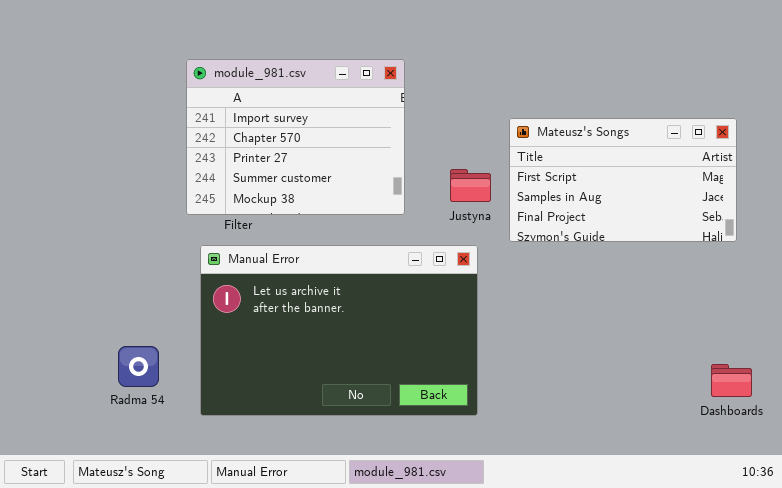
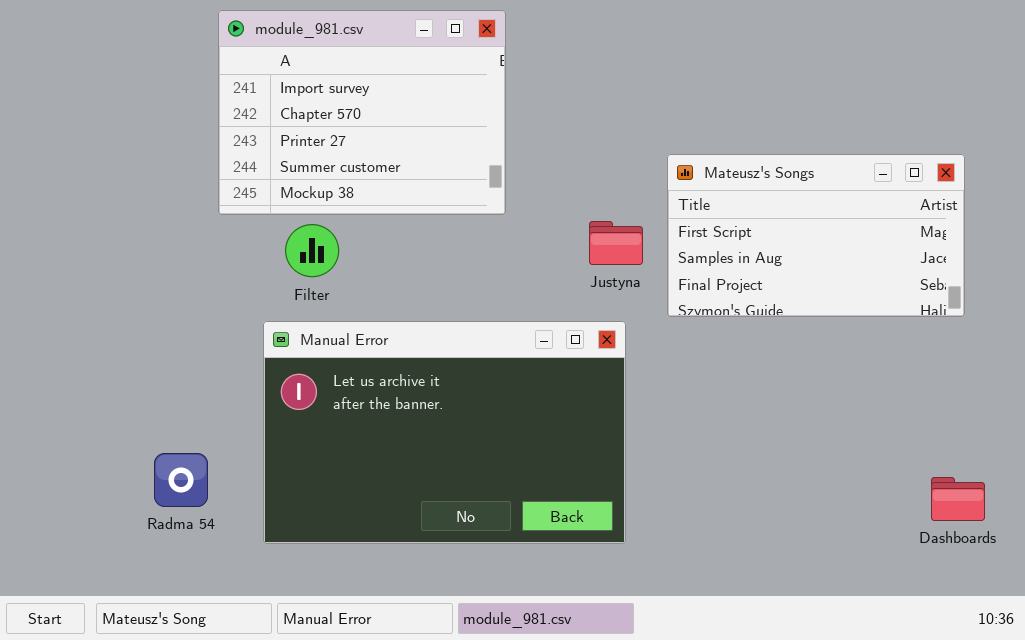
module_981.csv: [186,59,405,215] -> [218,10,506,215], moved

